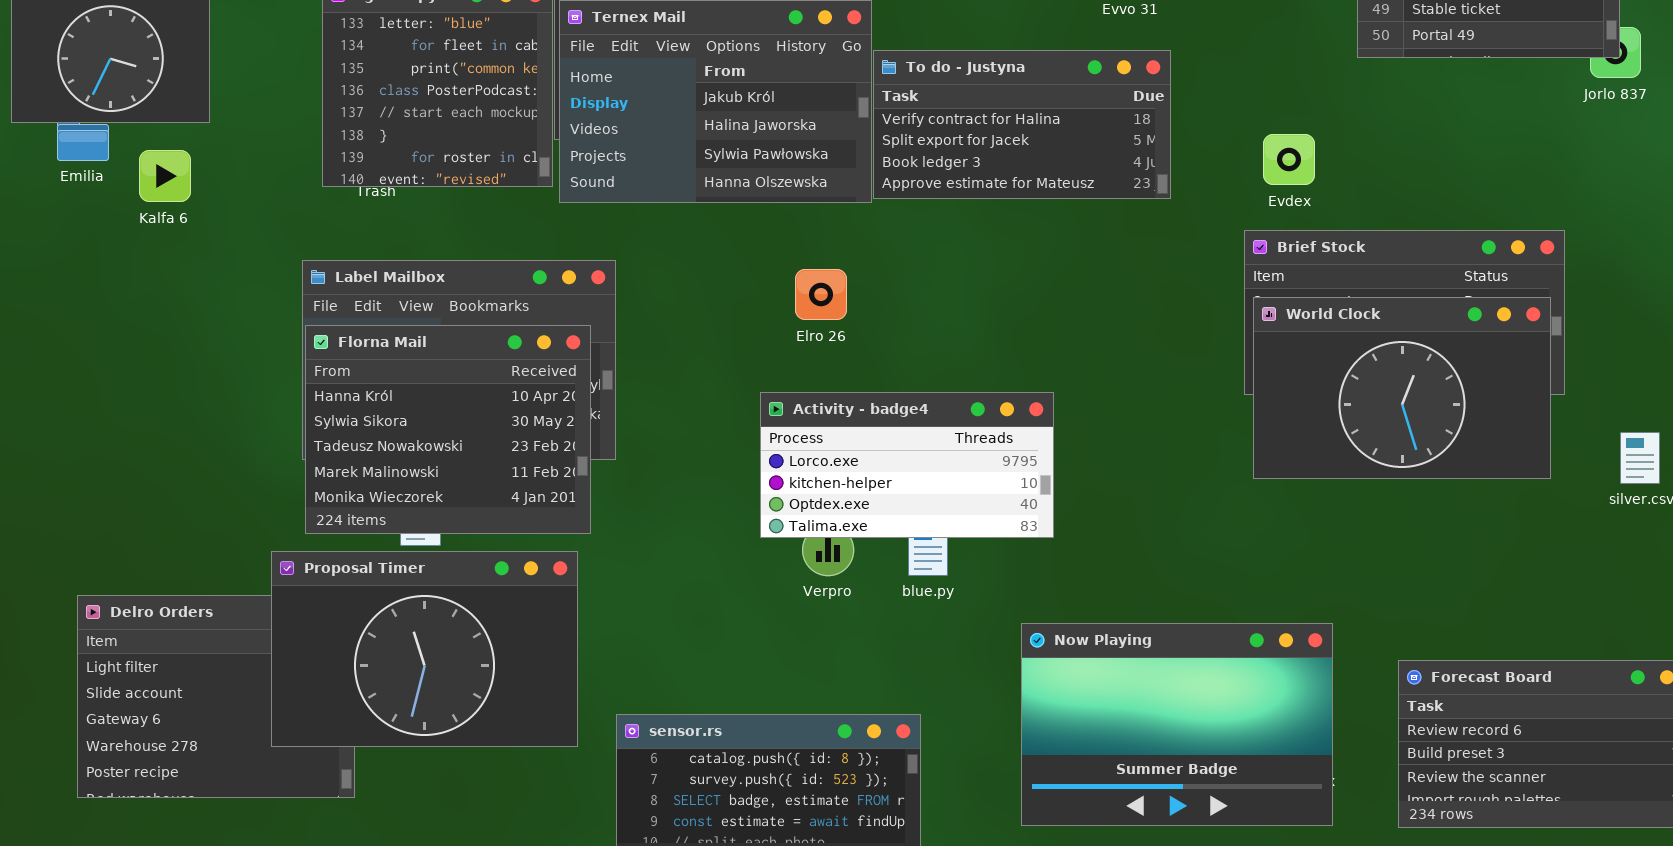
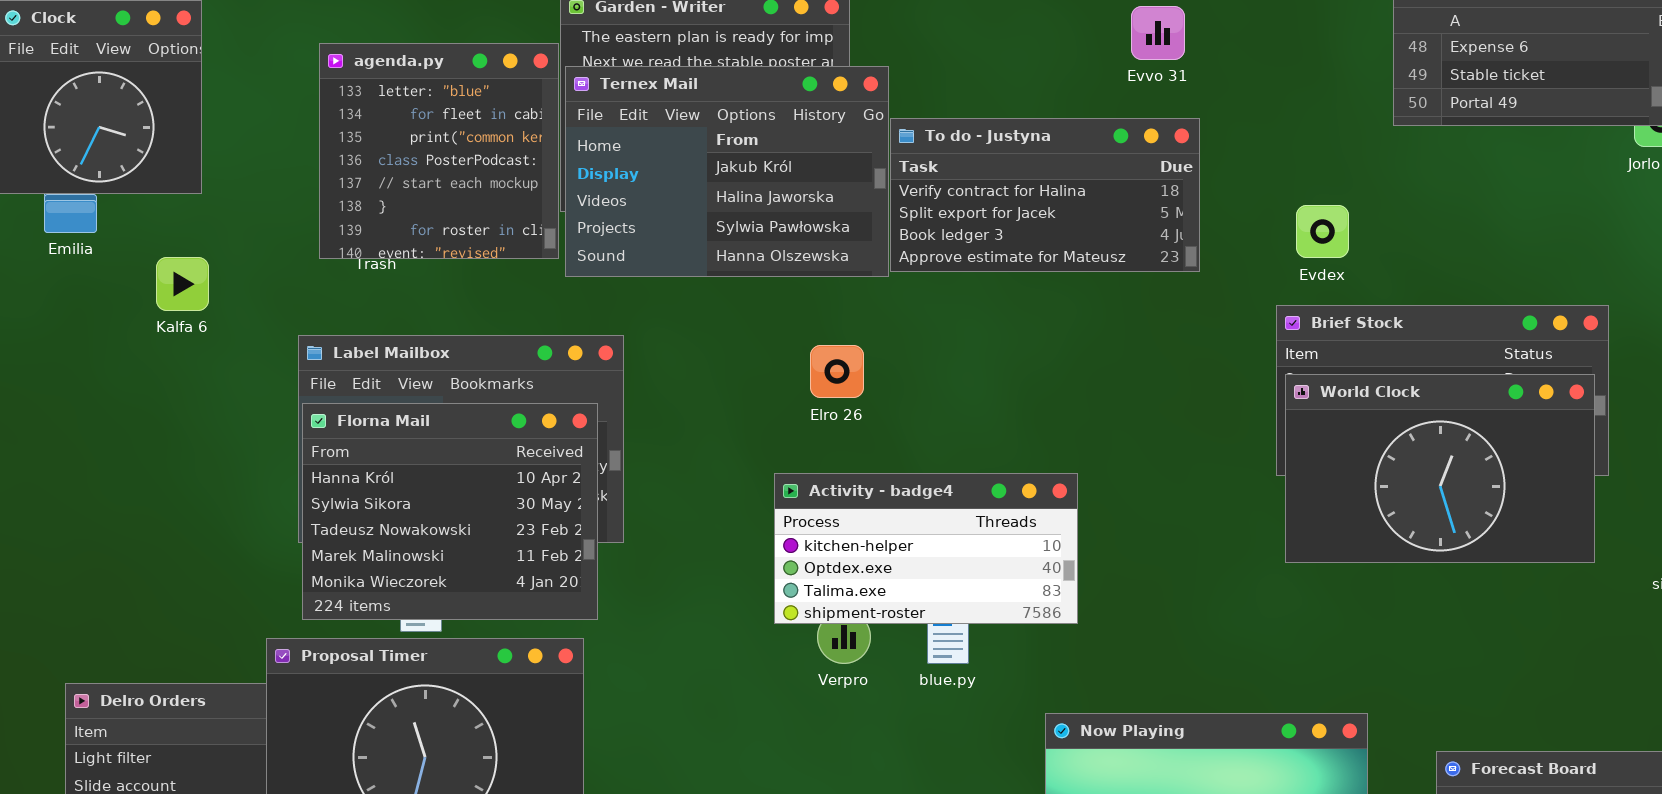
Kalfa 6: [139,150,191,202] -> [156,257,209,311], moved
Activity - badge4: [760,392,1054,538] -> [774,473,1078,624], scrolled down 1 row

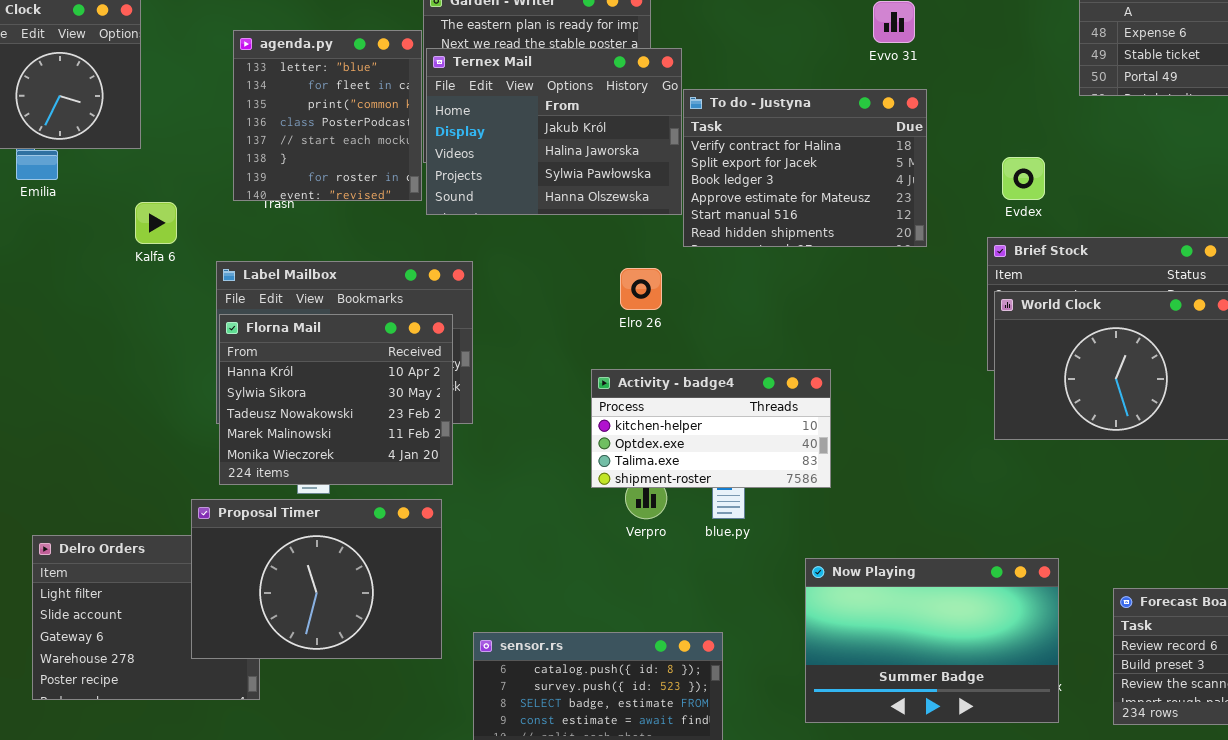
To do - Justyna: [890,118,1200,272] -> [683,89,927,247], resized
Kalfa 6: [156,257,209,311] -> [135,202,177,244], moved

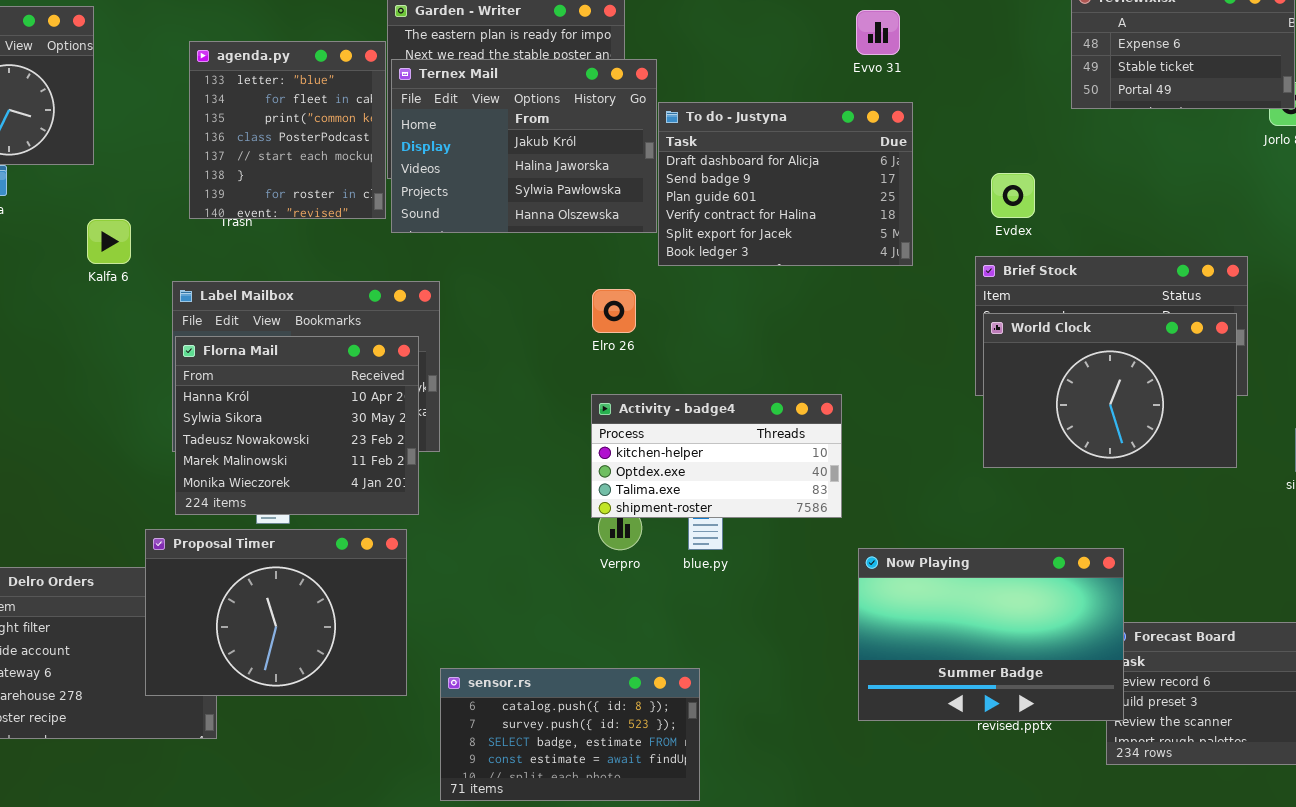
To do - Justyna: [683,89,927,247] -> [658,102,913,266], scrolled up 3 rows
Activity - badge4: [591,369,831,488] -> [591,394,842,518], moved
Now Playing: [805,558,1059,723] -> [858,548,1124,721], moved

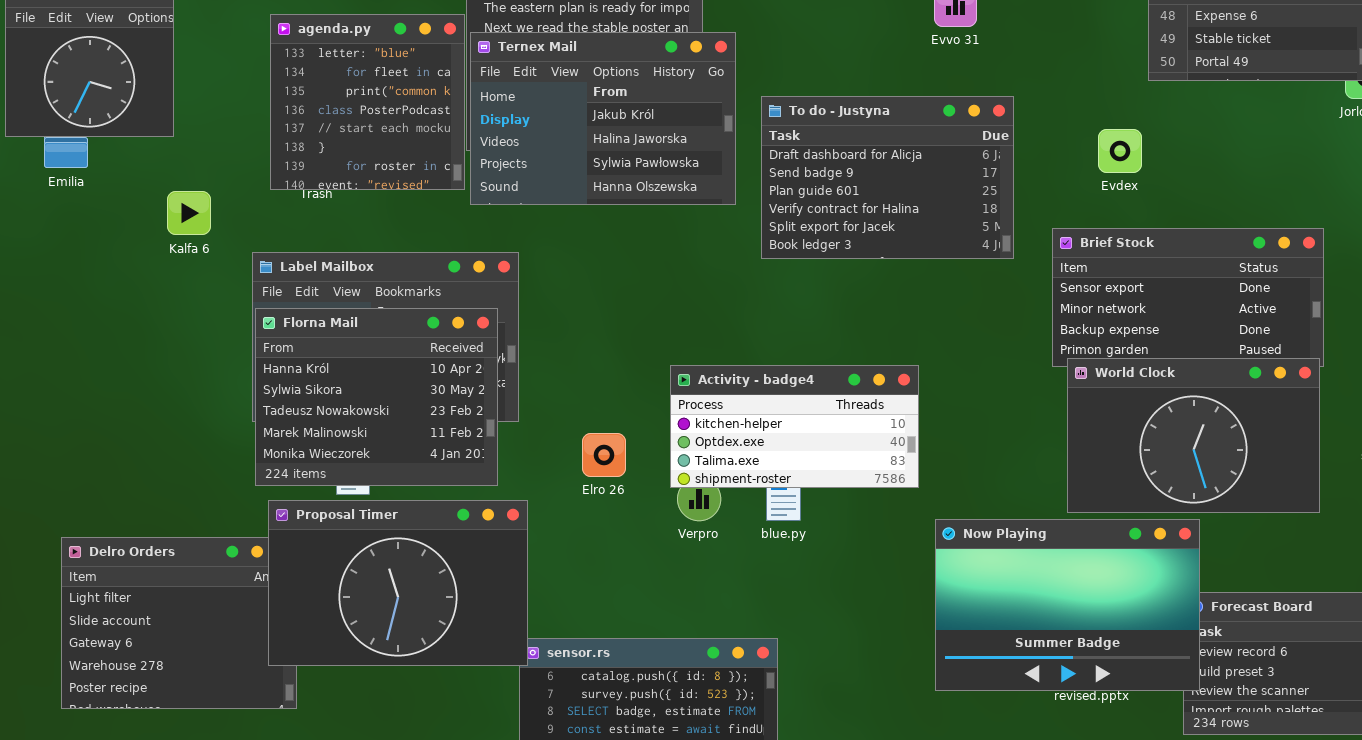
To do - Justyna: [658,102,913,266] -> [761,96,1014,259], moved
Evdex: [991,173,1035,218] -> [1098,129,1142,173], moved
Elro 26: [592,289,636,333] -> [582,433,626,477], moved
World Clock: [983,313,1237,468] -> [1067,358,1320,513], moved
Proposal Timer: [145,529,407,696] -> [268,500,528,666], moved

